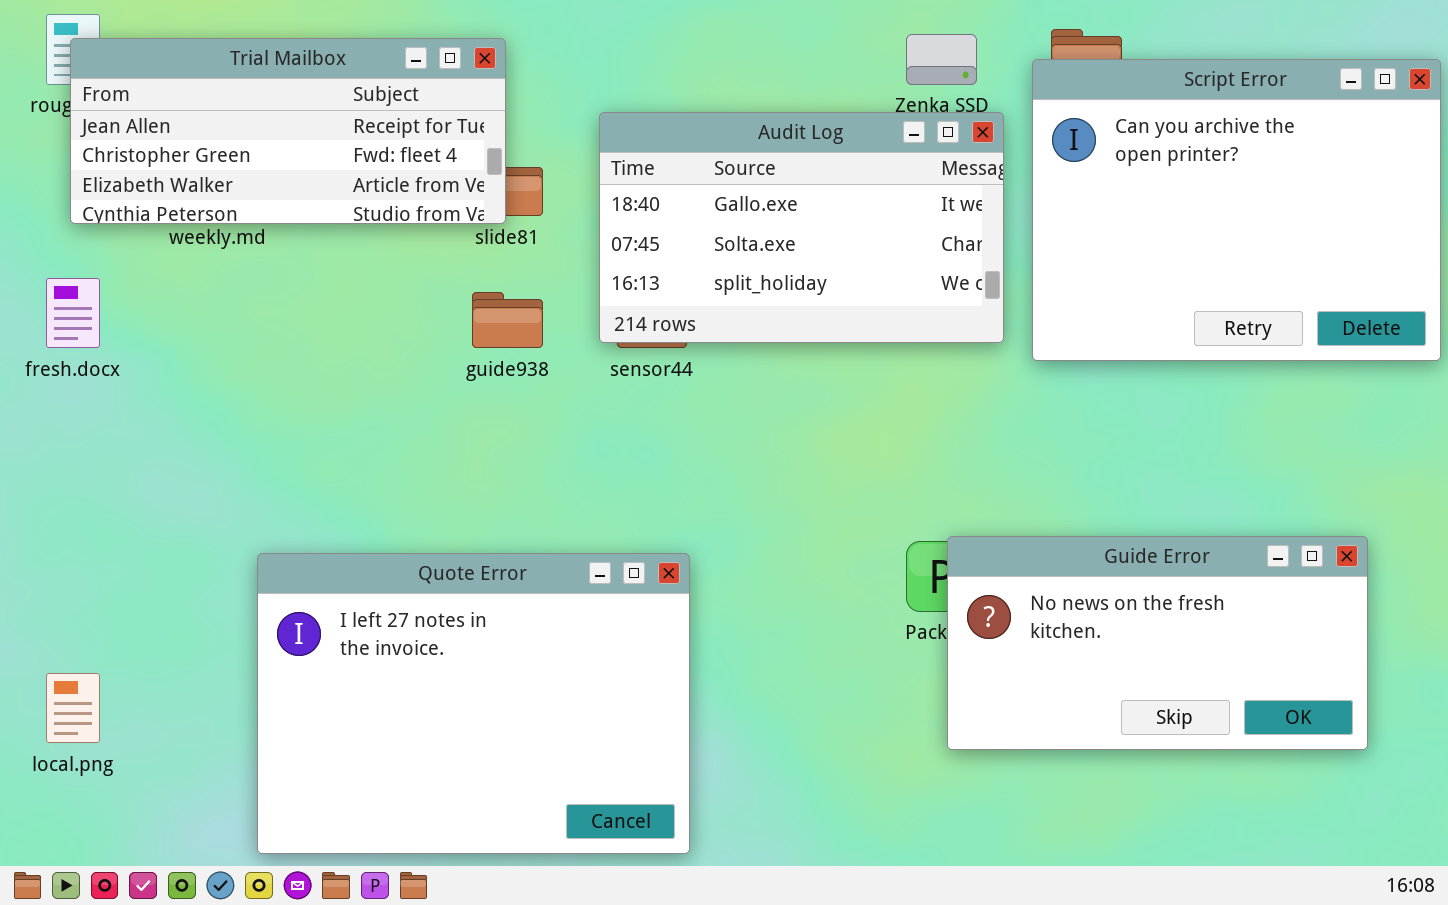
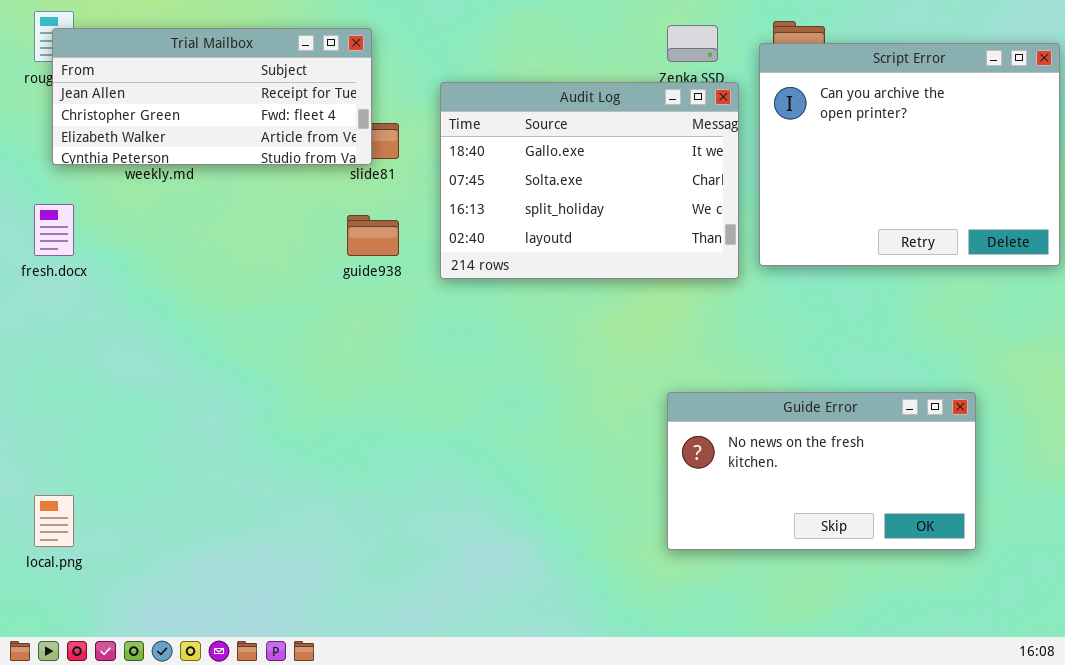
Audit Log: [599,112,1004,343] -> [440,82,739,279], resized
Guide Error: [947,536,1368,750] -> [667,392,976,550], moved
Quote Error: [257,553,690,854] -> none, closed

